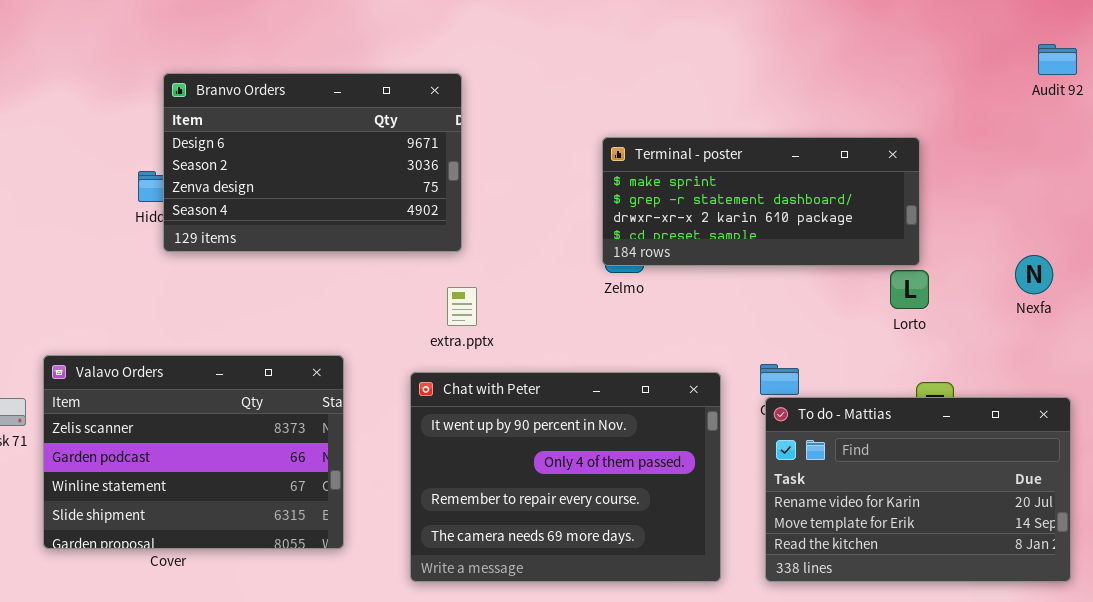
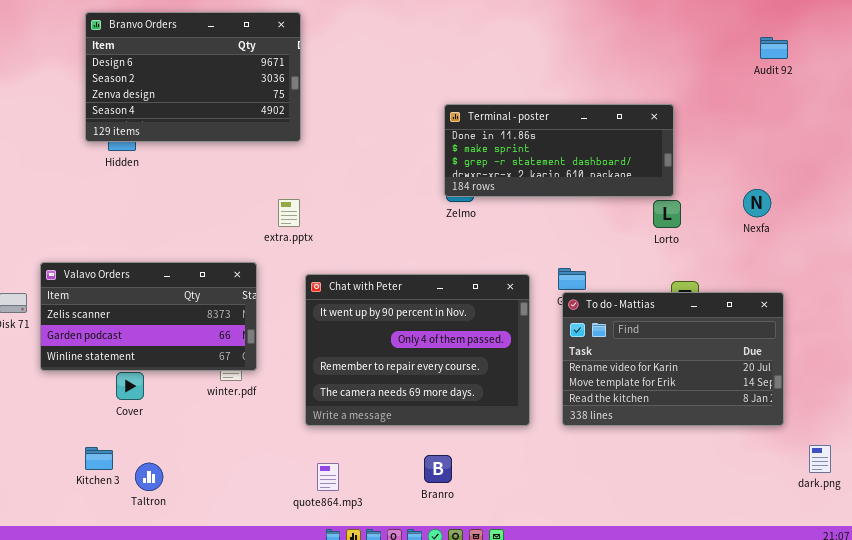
Branvo Orders: [163,73,462,252] -> [85,12,301,142], moved
Terminal - poster: [602,137,920,266] -> [444,104,674,197], scrolled up 1 row
extra.pptx: [447,287,477,326] -> [278,199,300,227], moved
Valavo Orders: [43,355,344,549] -> [40,262,257,371], resized

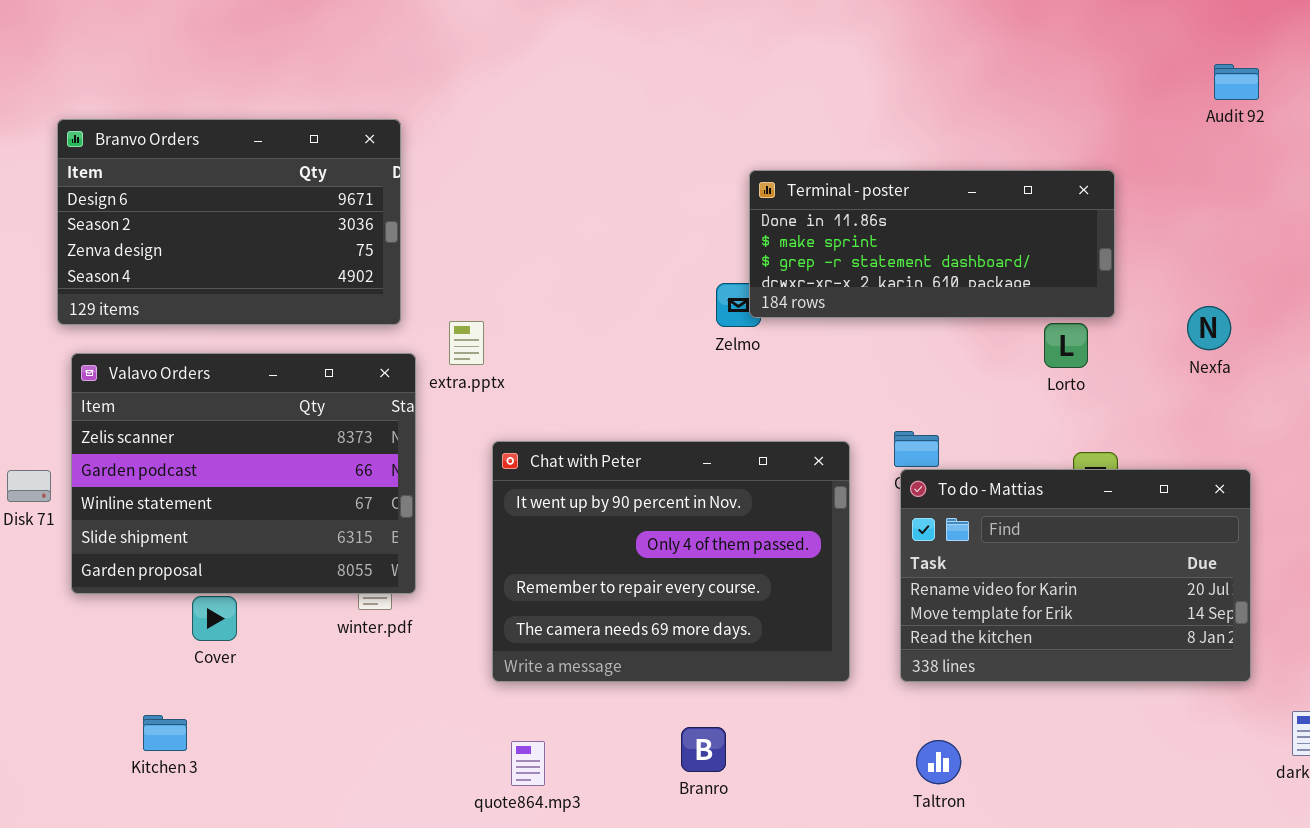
Branvo Orders: [85,12,301,142] -> [57,119,401,325], moved
Terminal - poster: [444,104,674,197] -> [749,170,1115,318], moved
Valavo Orders: [40,262,257,371] -> [71,353,416,594], resized
Taltron: [135,463,163,491] -> [916,740,961,784], moved

